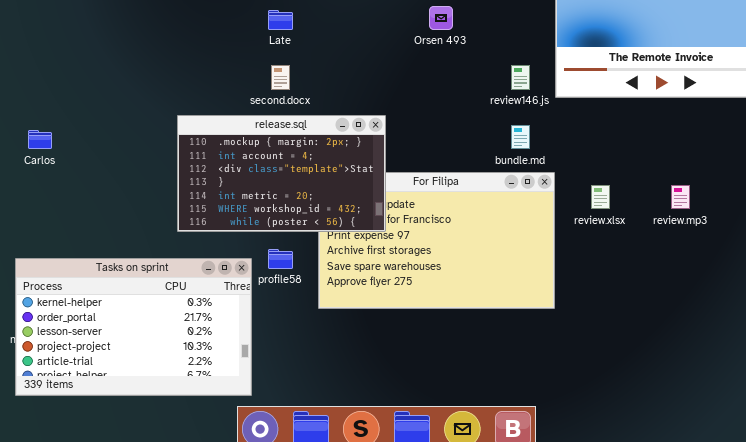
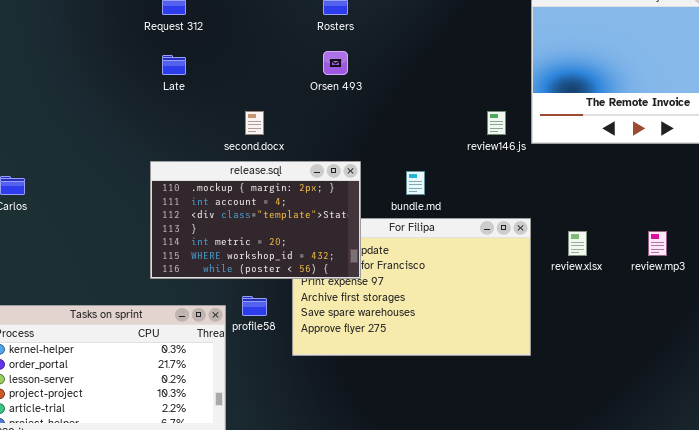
Orsen 493: [429,6,453,30] -> [323,51,348,75], moved
Late: [268,10,293,30] -> [162,55,186,75], moved
bundle.md: [511,125,530,149] -> [406,171,425,195], moved

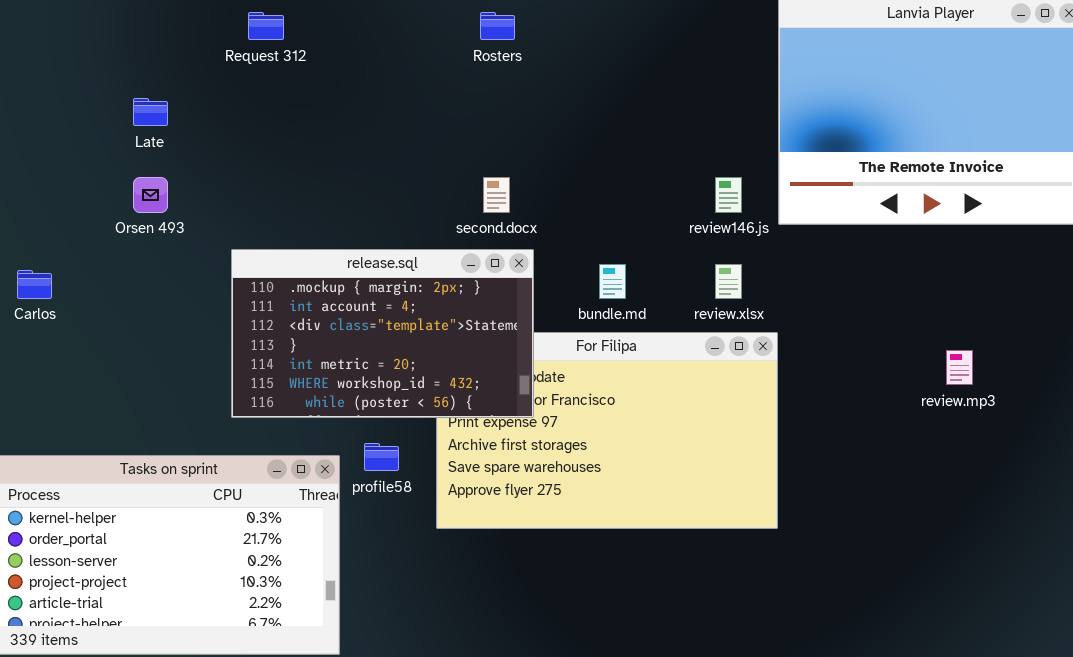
Orsen 493: [323,51,348,75] -> [133,177,168,213], moved
Late: [162,55,186,75] -> [133,98,168,126], moved
second.docx: [245,111,264,135] -> [483,177,510,213], moved
review.xlsx: [568,231,587,256] -> [715,264,742,299], moved

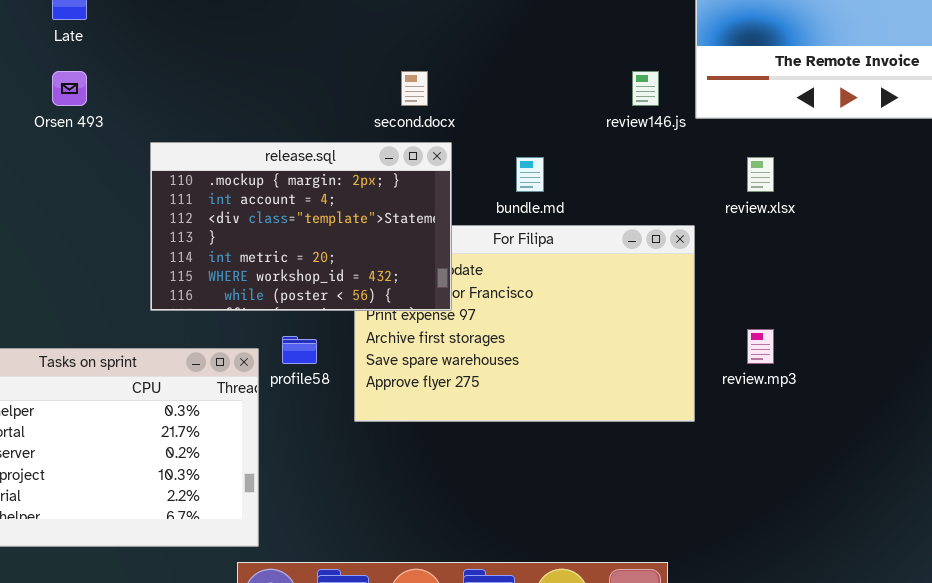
review.xlsx: [715,264,742,299] -> [747,157,774,192], moved
review.mp3: [946,350,973,385] -> [747,329,774,364], moved

